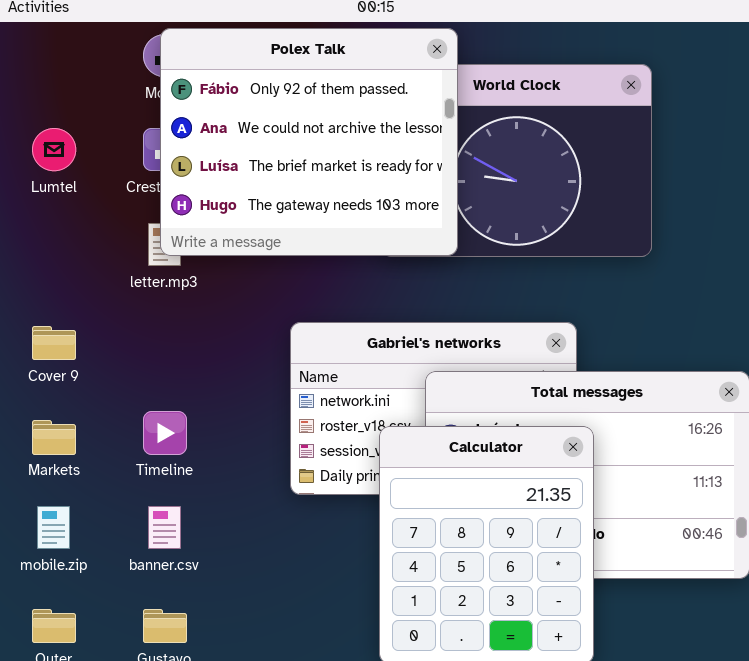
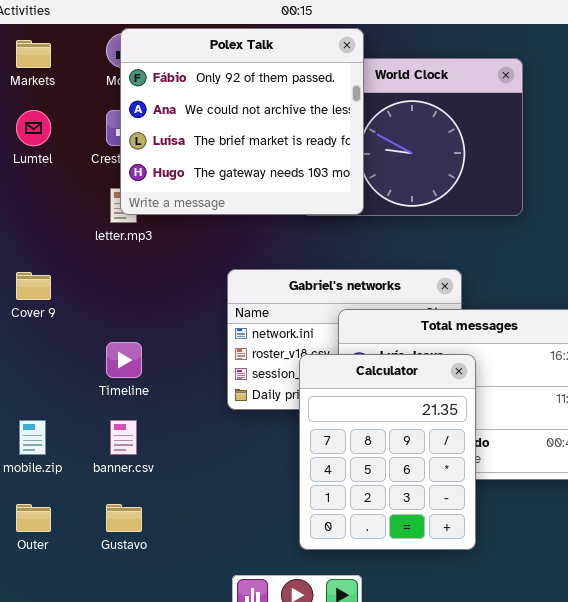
Markets: [32,420,76,455] -> [16,40,51,68], moved

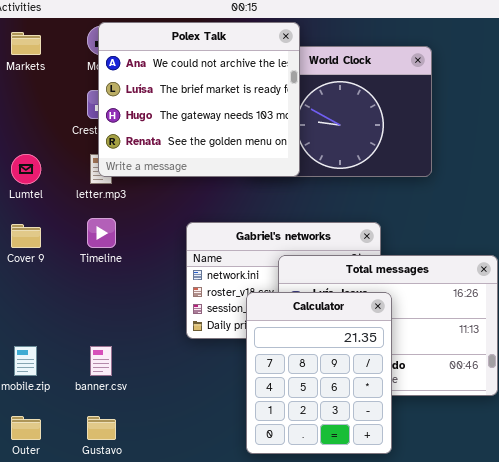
Polex Talk: [120,28,364,215] -> [98,22,300,177], scrolled down 1 row
Lumtel: [16,110,51,146] -> [11,154,41,184], moved
Timeline: [106,342,142,378] -> [87,218,116,248], moved

